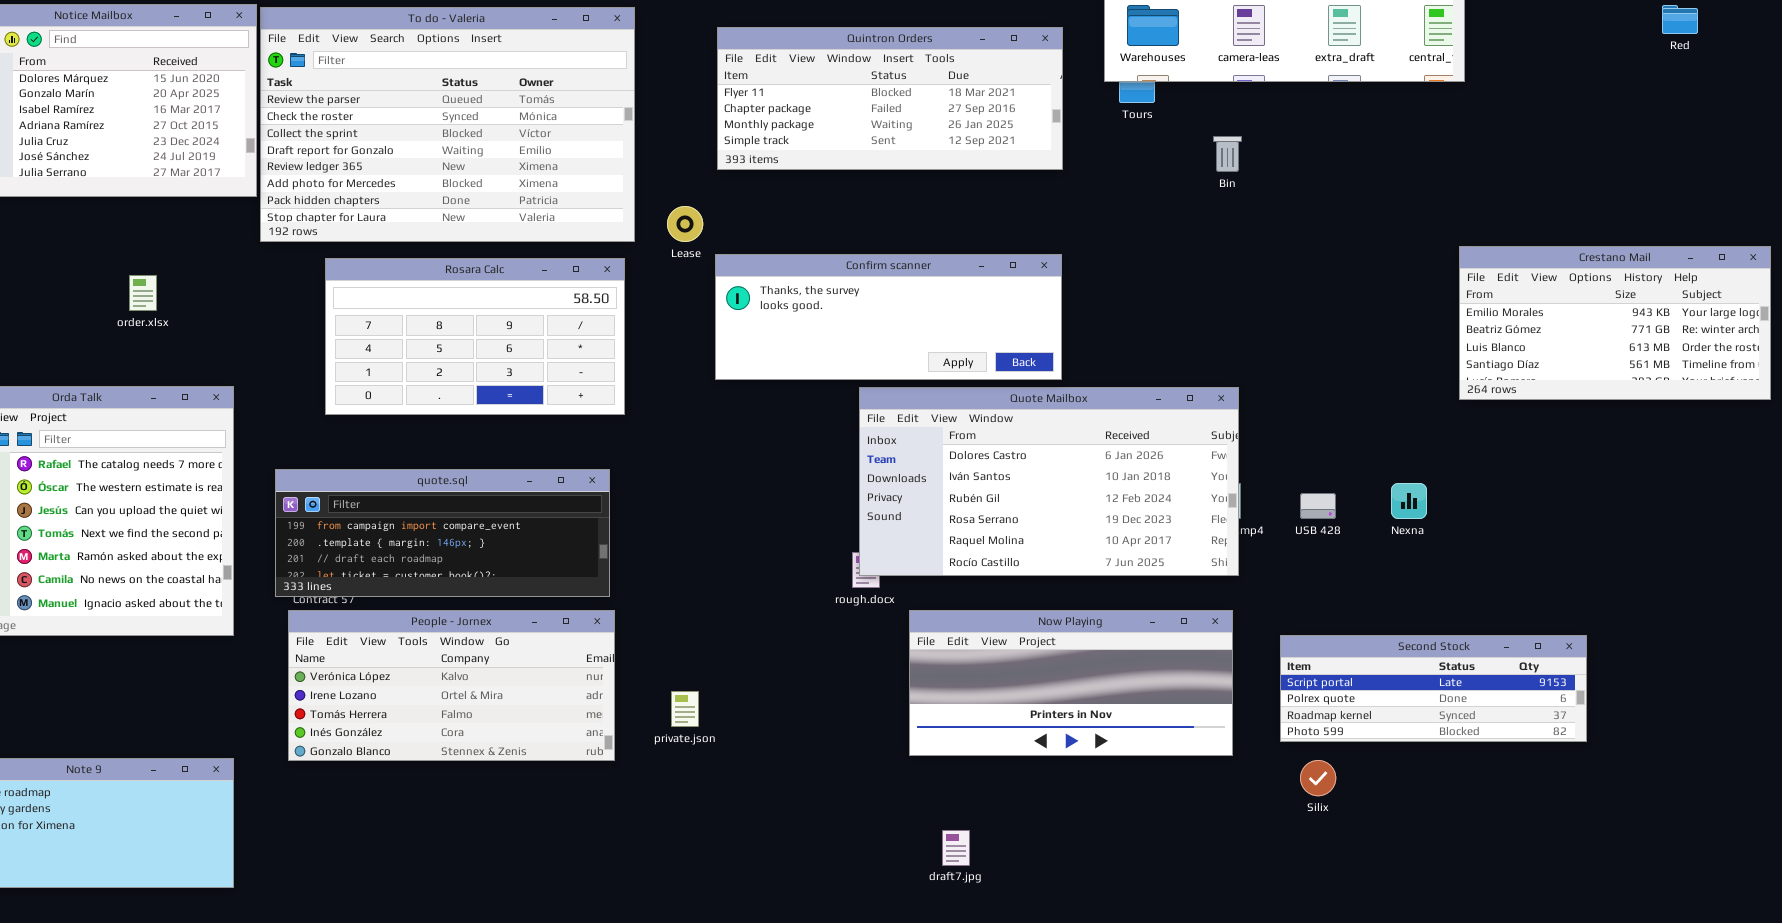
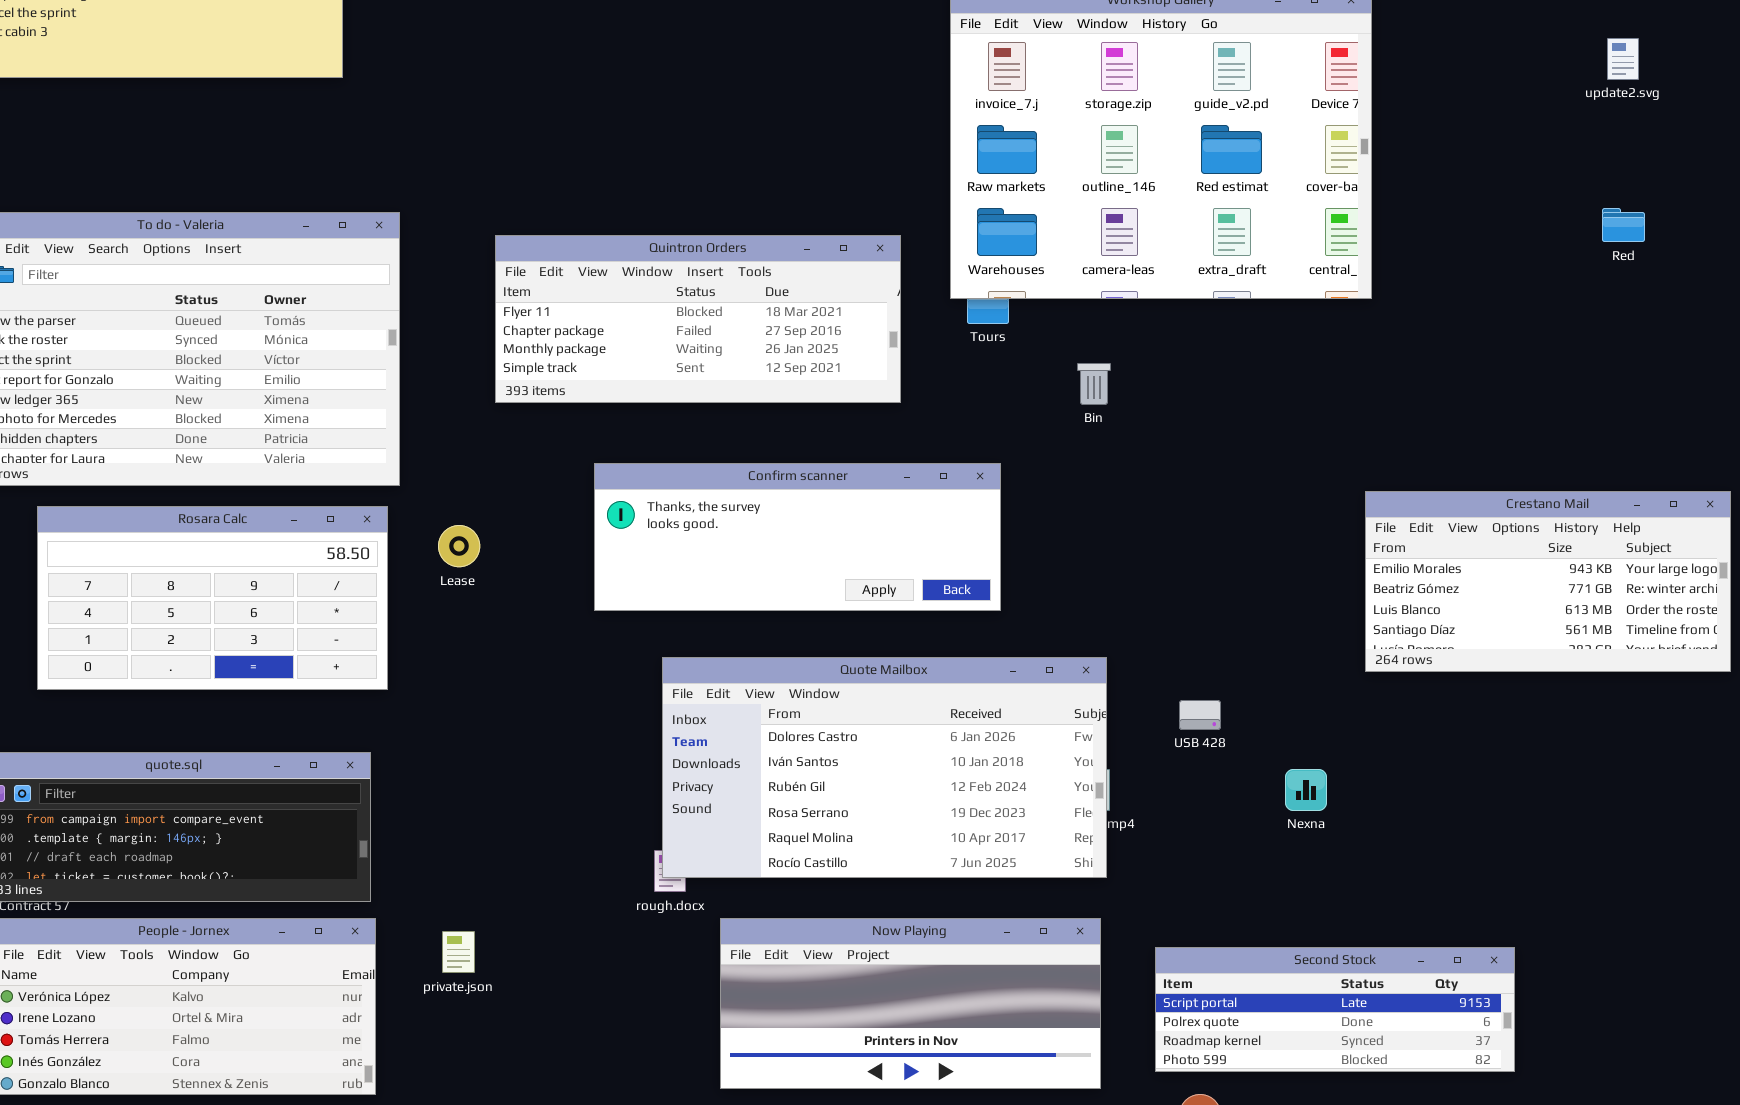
Lease: [667,206,703,242] -> [438,525,480,567], moved
Confirm scanner: [715,254,1062,380] -> [594,463,1001,611], moved
USB 428: [1300,493,1336,519] -> [1179,700,1221,730], moved
private.json: [671,691,699,727] -> [442,931,475,973], moved

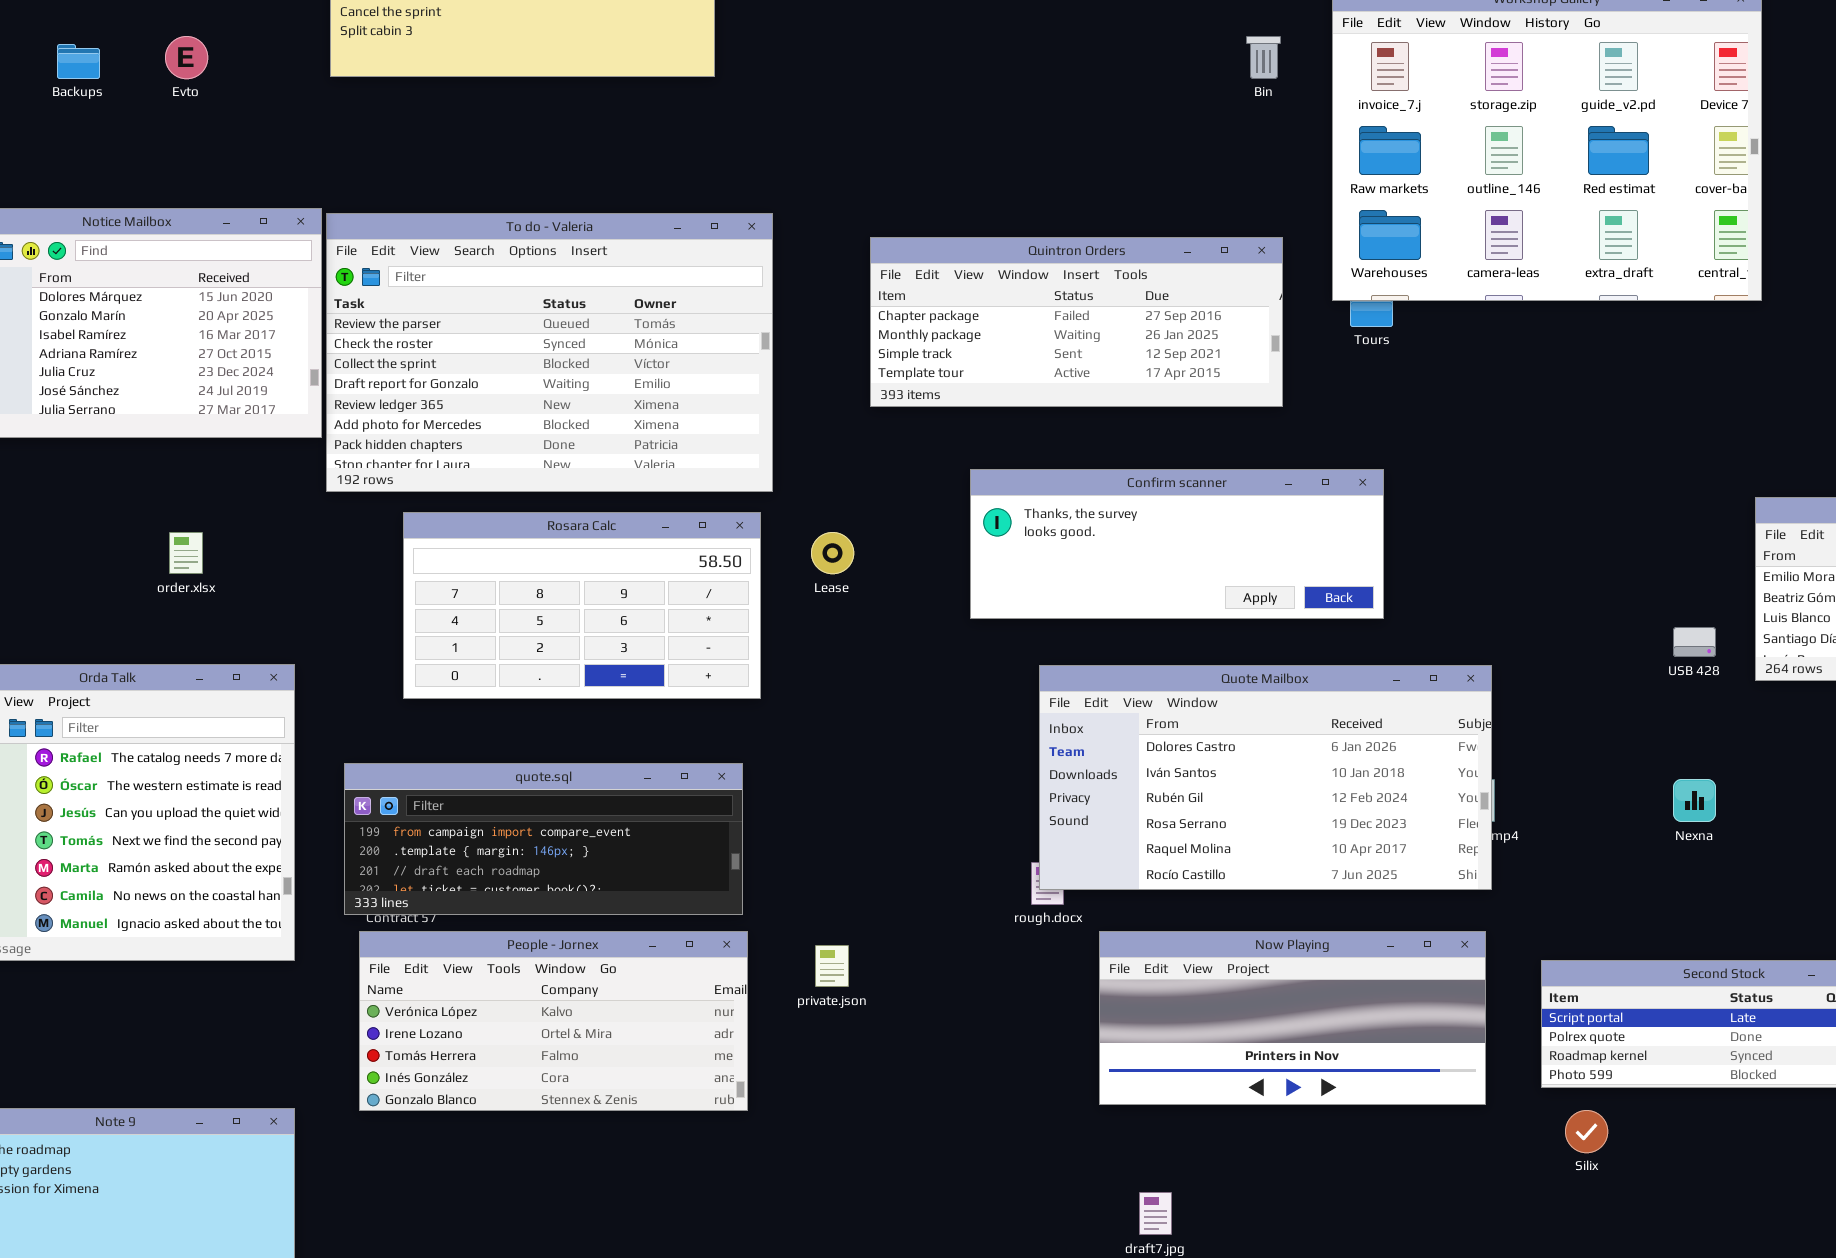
Quintron Orders: [495,235,901,403] -> [870,237,1283,407], scrolled down 1 row
Bin: [1077,363,1111,405] -> [1246,36,1281,79], moved
USB 428: [1179,700,1221,730] -> [1673,627,1716,657], moved

